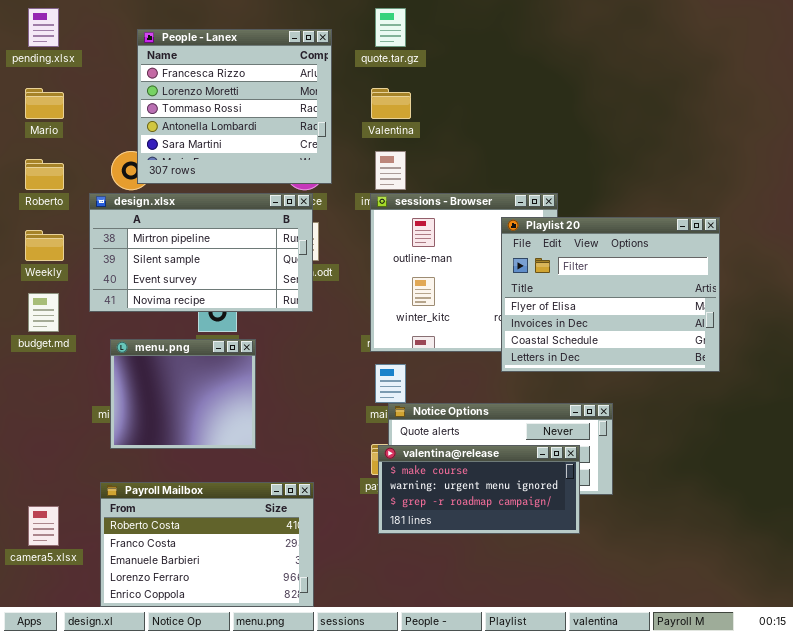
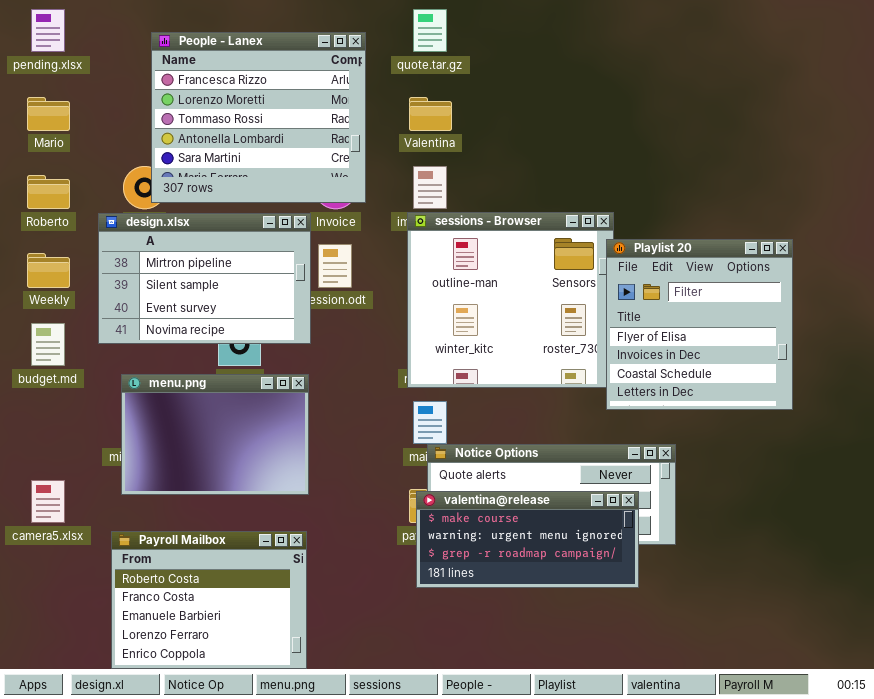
design.xlsx: [89,193,313,312] -> [98,213,311,344], resized
Playlist 20: [501,217,720,372] -> [606,239,793,410], resized
menu.png: [110,339,256,449] -> [121,374,309,495], resized
Payroll Mailbox: [100,482,314,607] -> [111,531,307,669], resized
camera5.xlsx: [28,506,59,546] -> [31,480,65,523], moved

